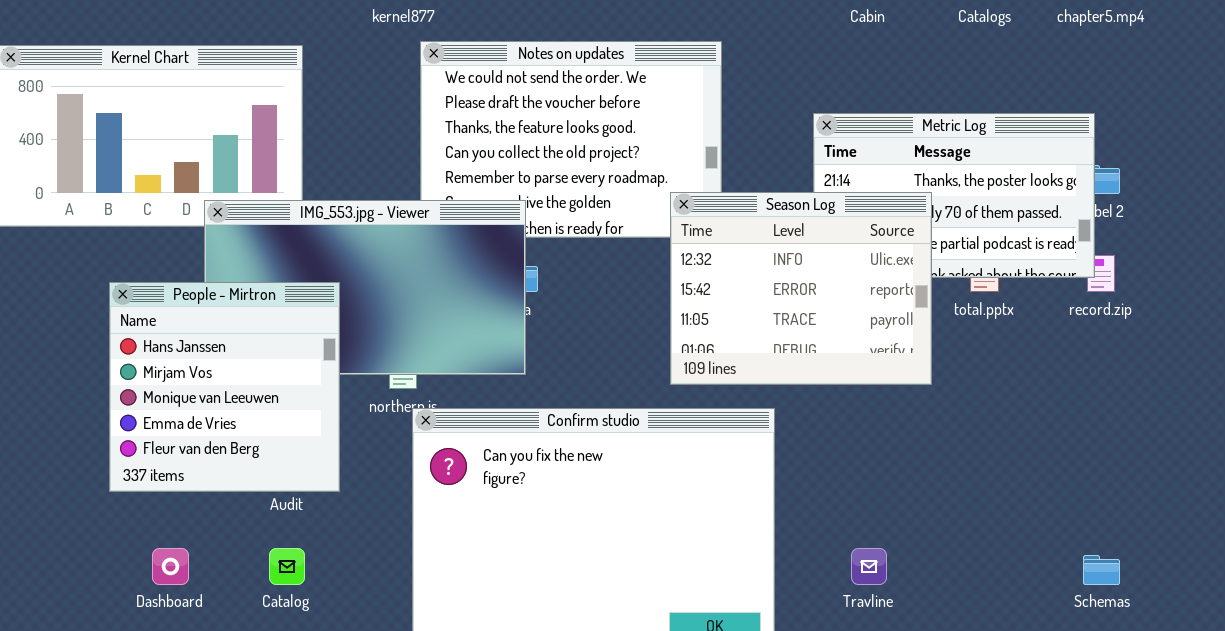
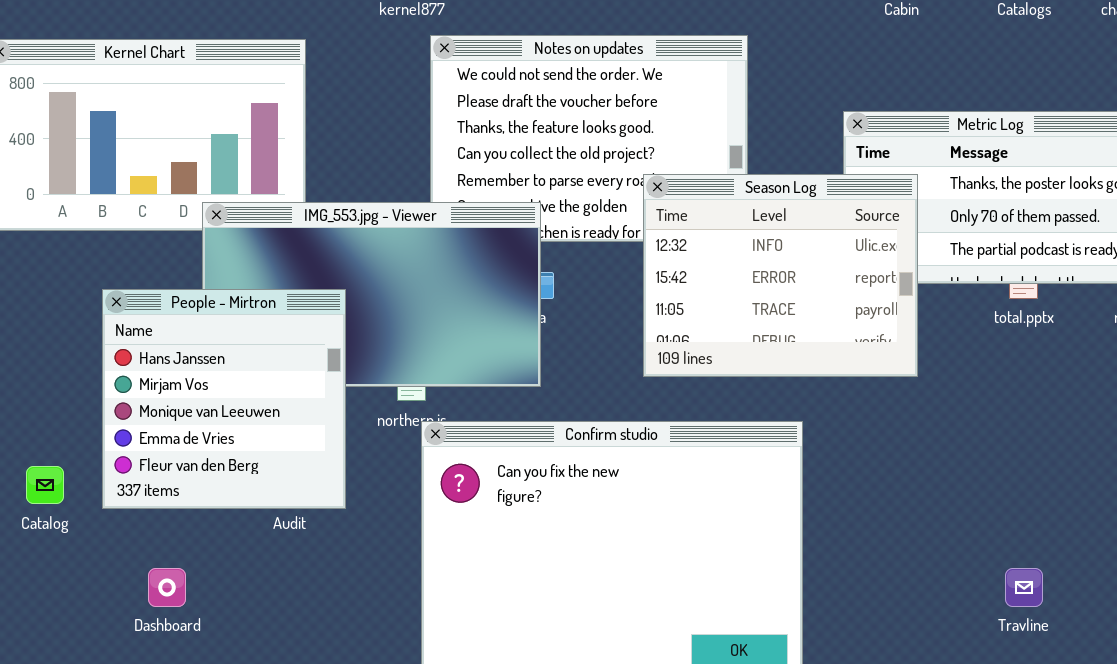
Season Log: [670,192,932,385] -> [643,174,918,377], moved
Catalog: [269,548,305,585] -> [26,466,64,504], moved
Travline: [851,548,887,585] -> [1005,568,1043,607], moved

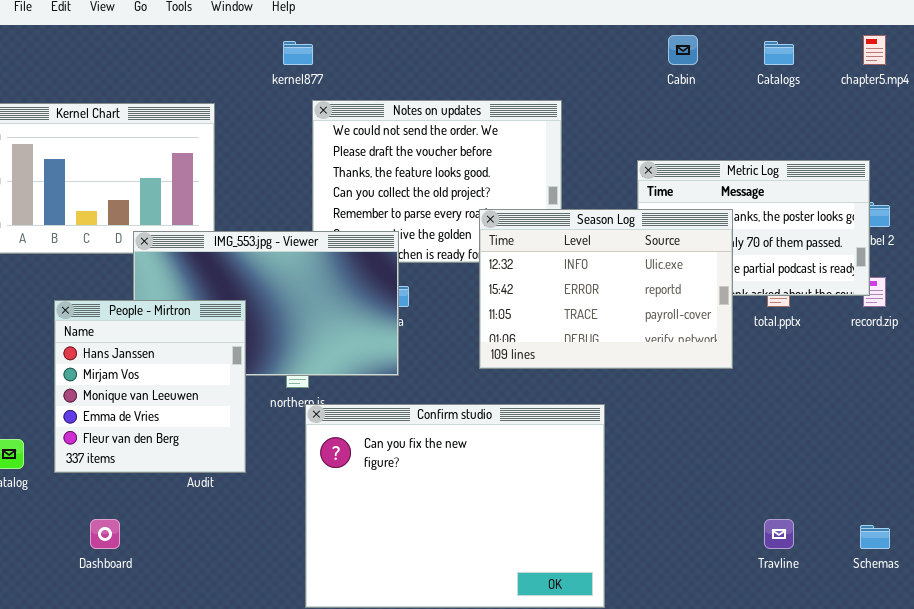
Season Log: [643,174,918,377] -> [479,209,733,369], resized

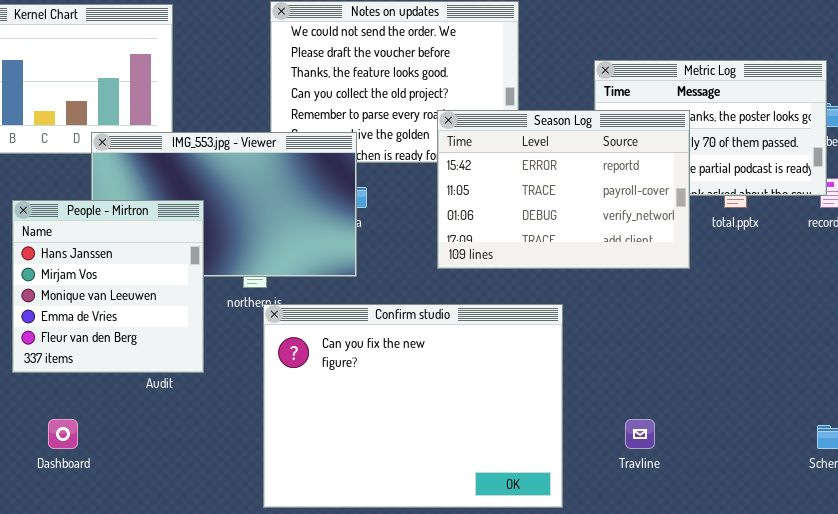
Season Log: [479,209,733,369] -> [437,110,690,269], scrolled down 1 row
Travline: [764,519,794,549] -> [625,419,655,449], moved

